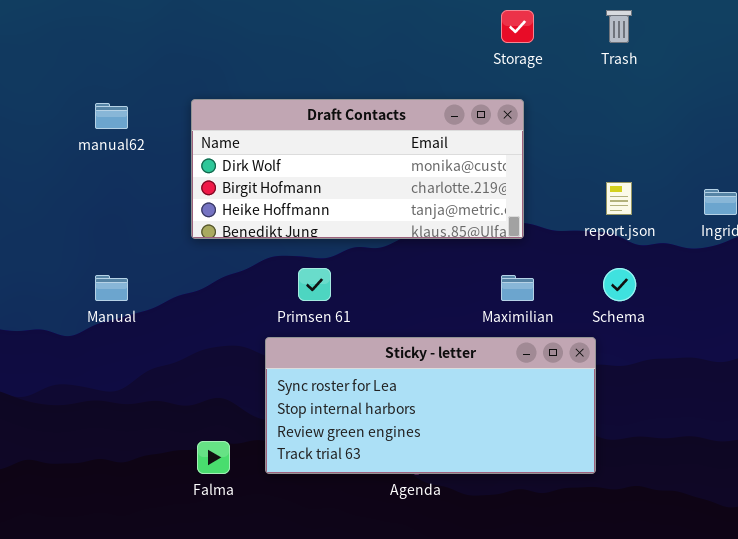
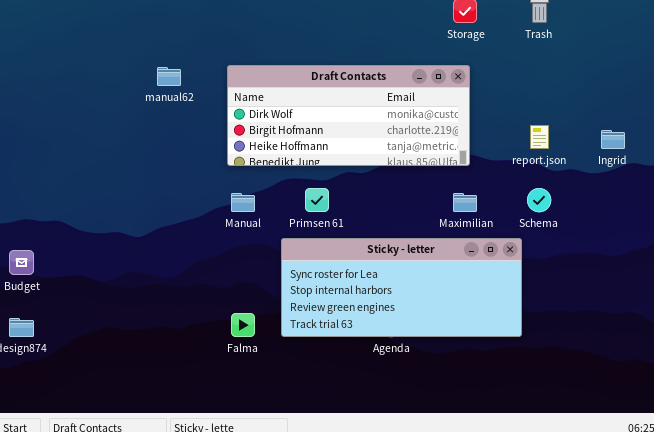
Manual: [95,275,128,301] -> [231,193,255,212], moved

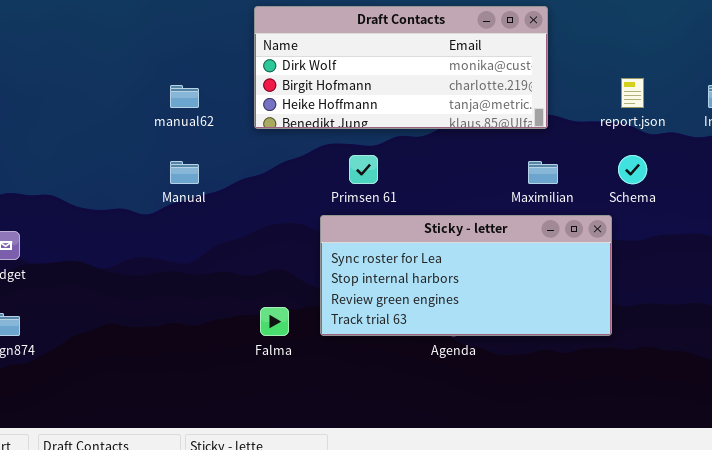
manual62: [157,67,181,86] -> [170,85,199,108], moved
Manual: [231,193,255,212] -> [170,161,199,184], moved

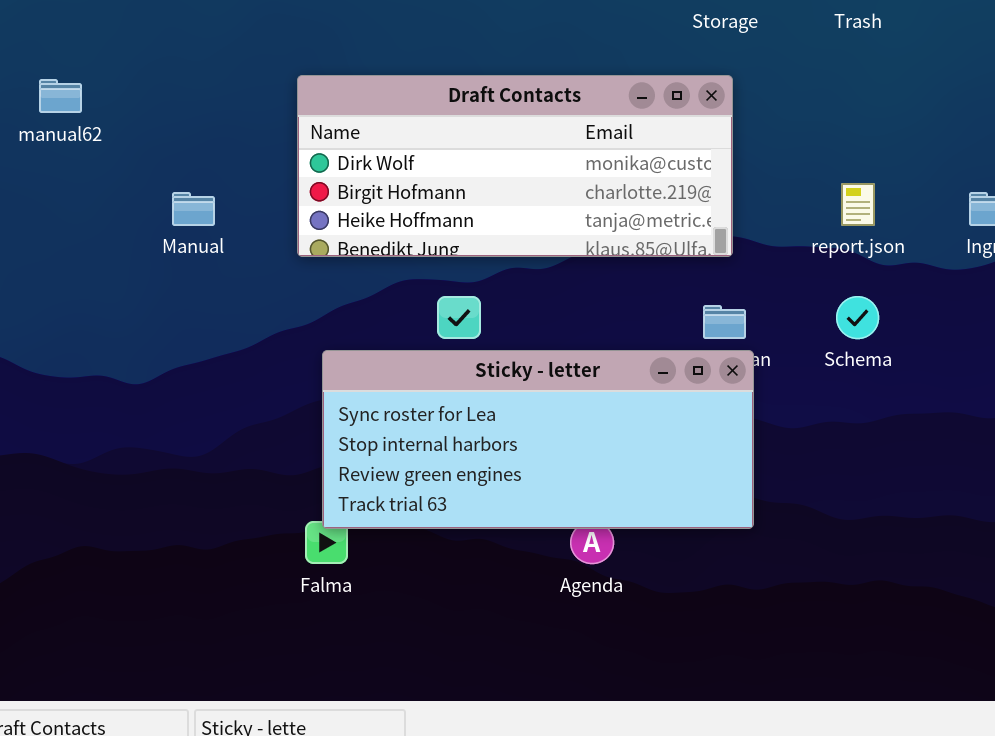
manual62: [170,85,199,108] -> [39,79,82,113], moved
Manual: [170,161,199,184] -> [172,192,215,226], moved
Sticky - letter: [320,215,612,336] -> [322,350,754,529], moved

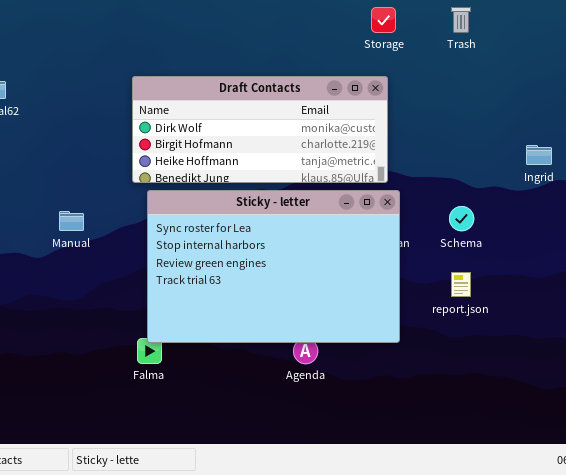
report.json: [841,183,875,226] -> [451,272,471,297], moved
Manual: [172,192,215,226] -> [59,211,84,231], moved
Sticky - letter: [322,350,754,529] -> [147,190,400,343], resized

